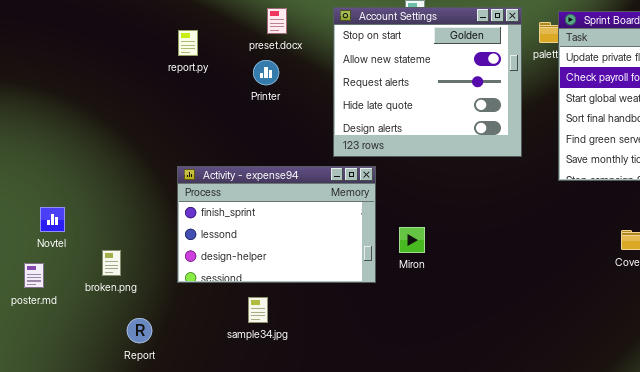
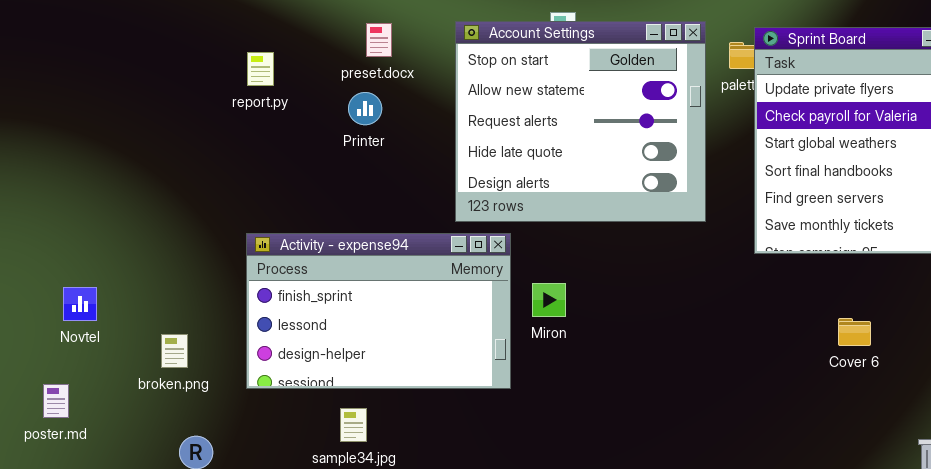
Miron: [399,227,425,253] -> [532,283,566,317], moved
broken.png: [102,250,121,276] -> [161,334,188,368], moved
poster.md: [24,263,44,288] -> [43,384,69,418], moved

